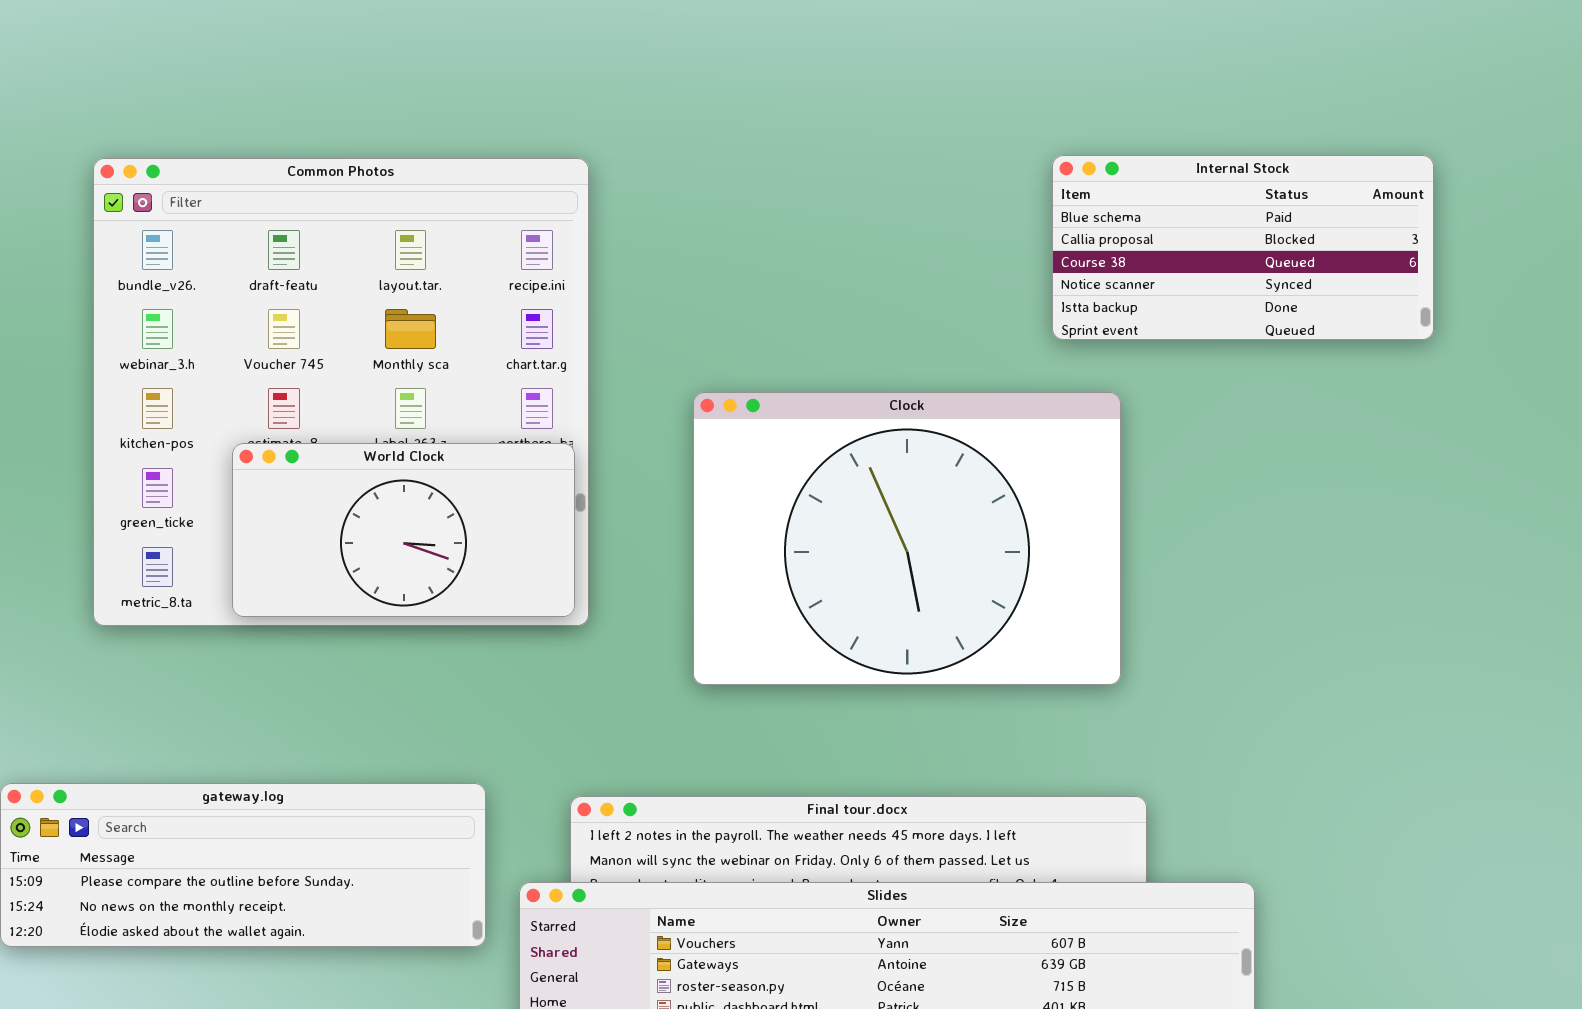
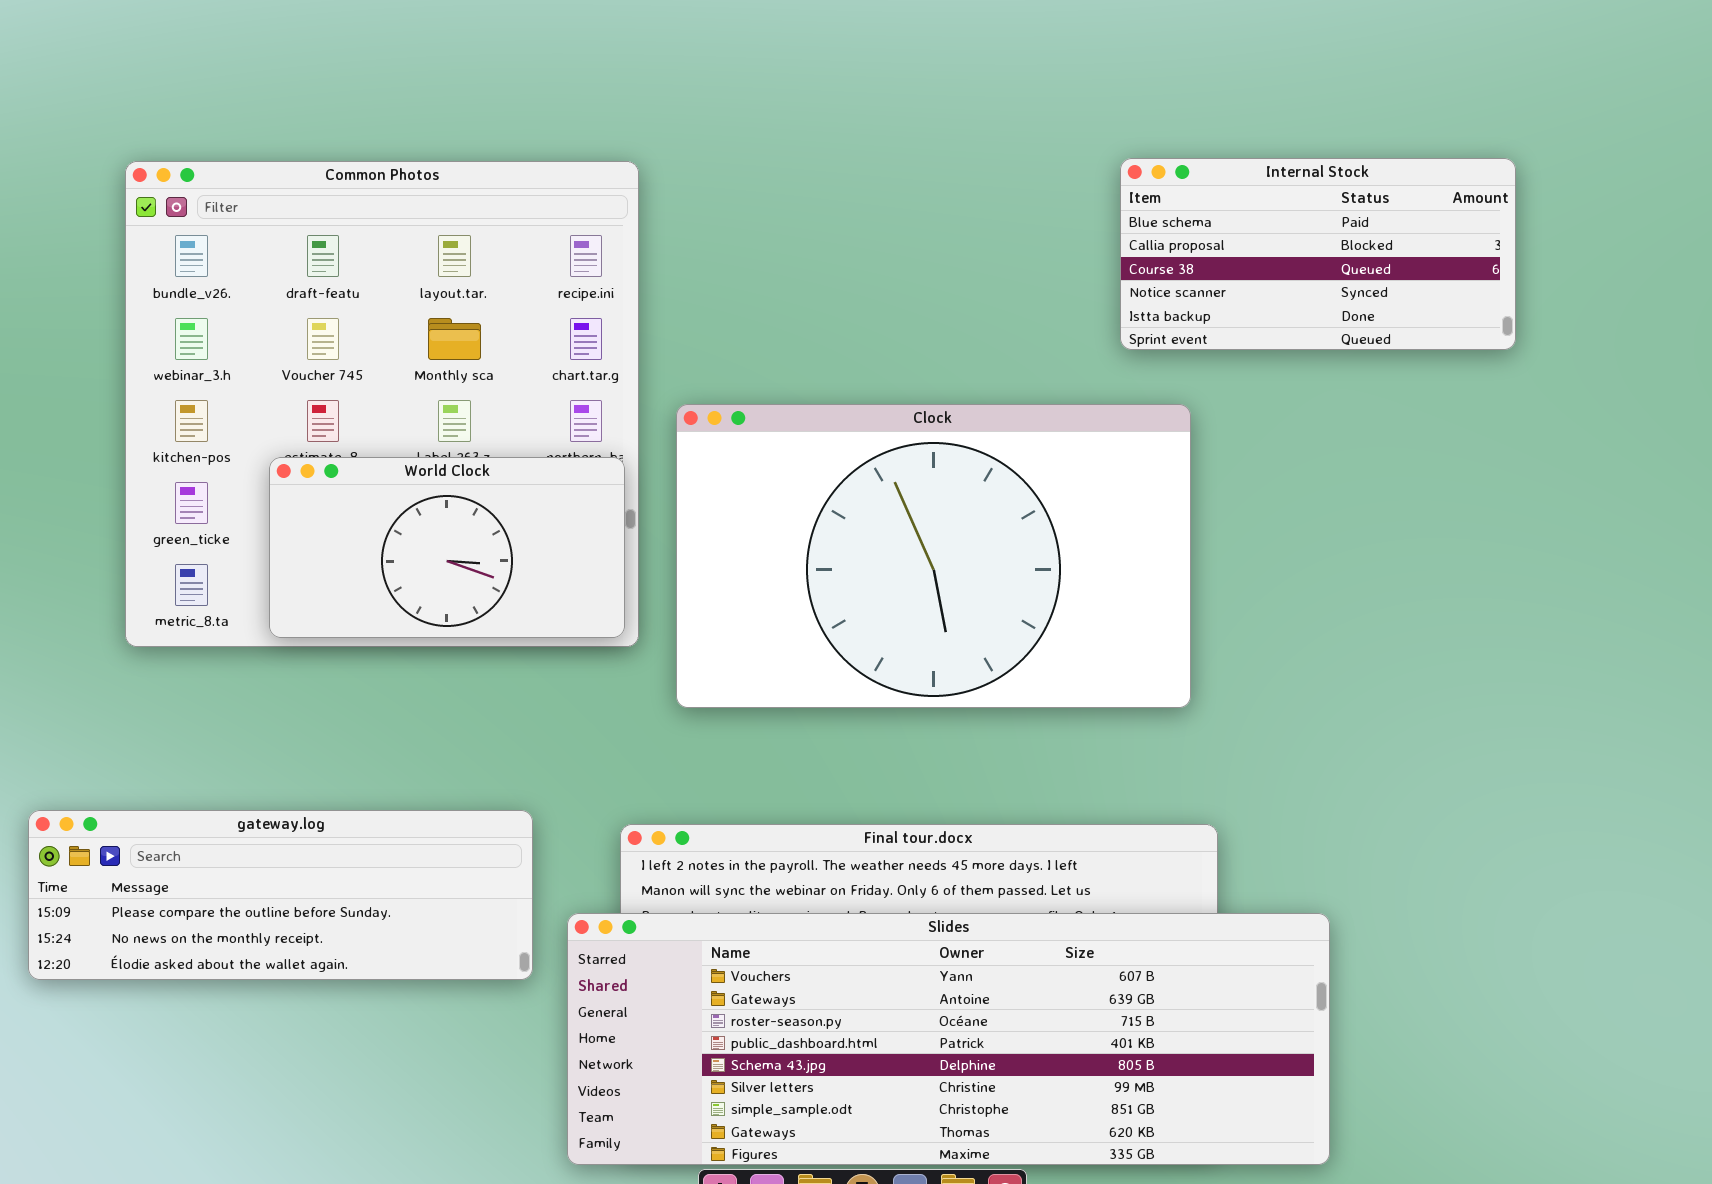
Clock: [693,392,1121,685] -> [676,404,1191,708], resized

